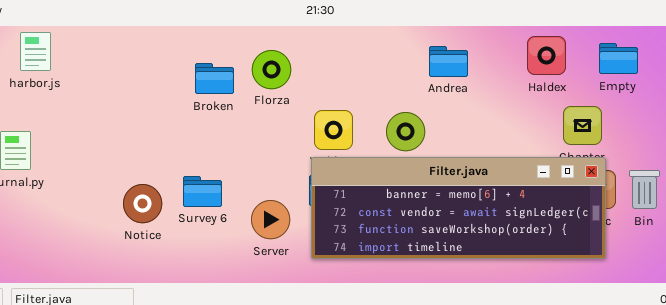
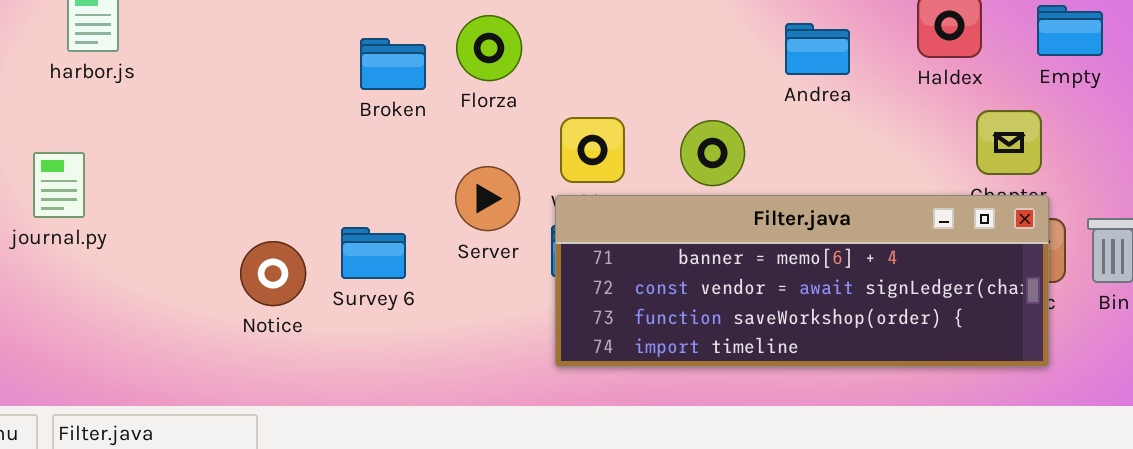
Andrea: [429,46,468,77] -> [785,23,850,75], moved
Server: [251,200,290,239] -> [455,166,520,231], moved

